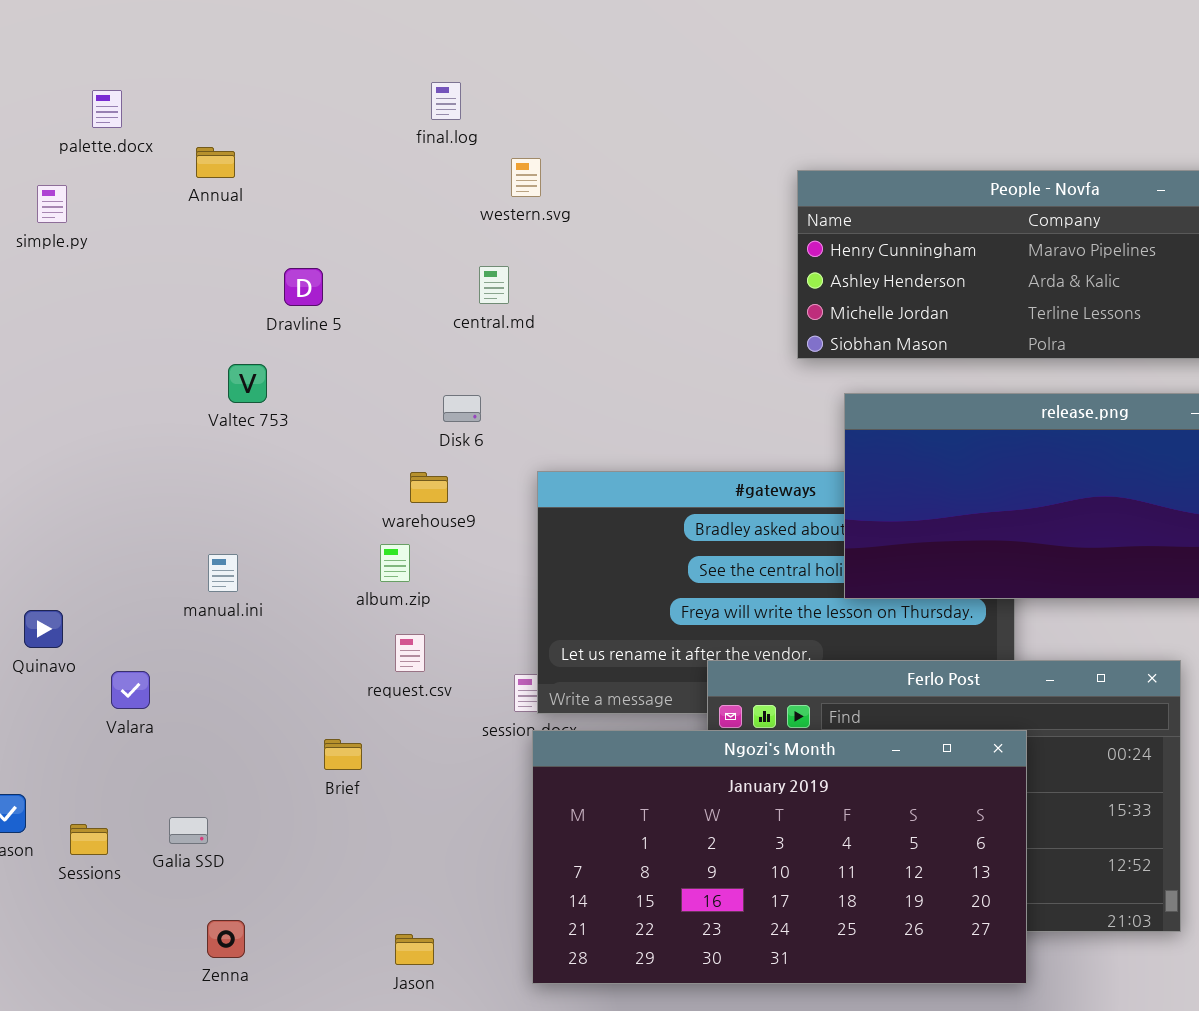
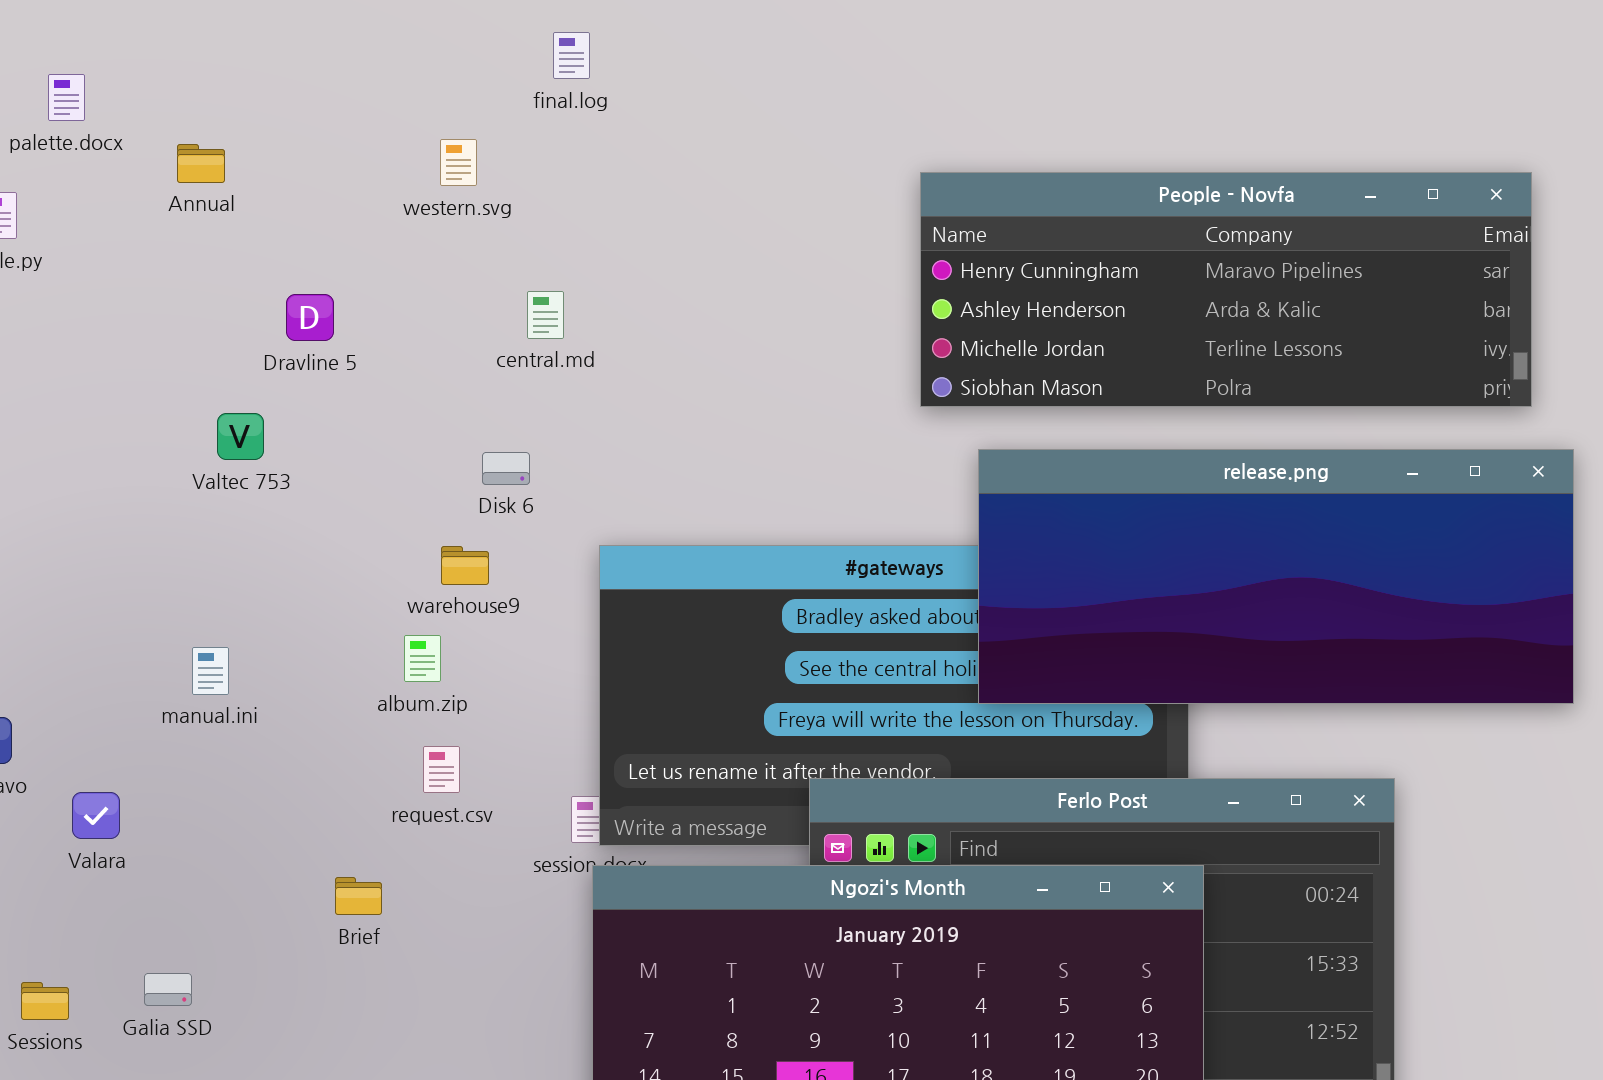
final.log: [431,82,461,120] -> [553,32,590,79], moved
western.svg: [511,158,541,197] -> [440,139,477,186], moved

